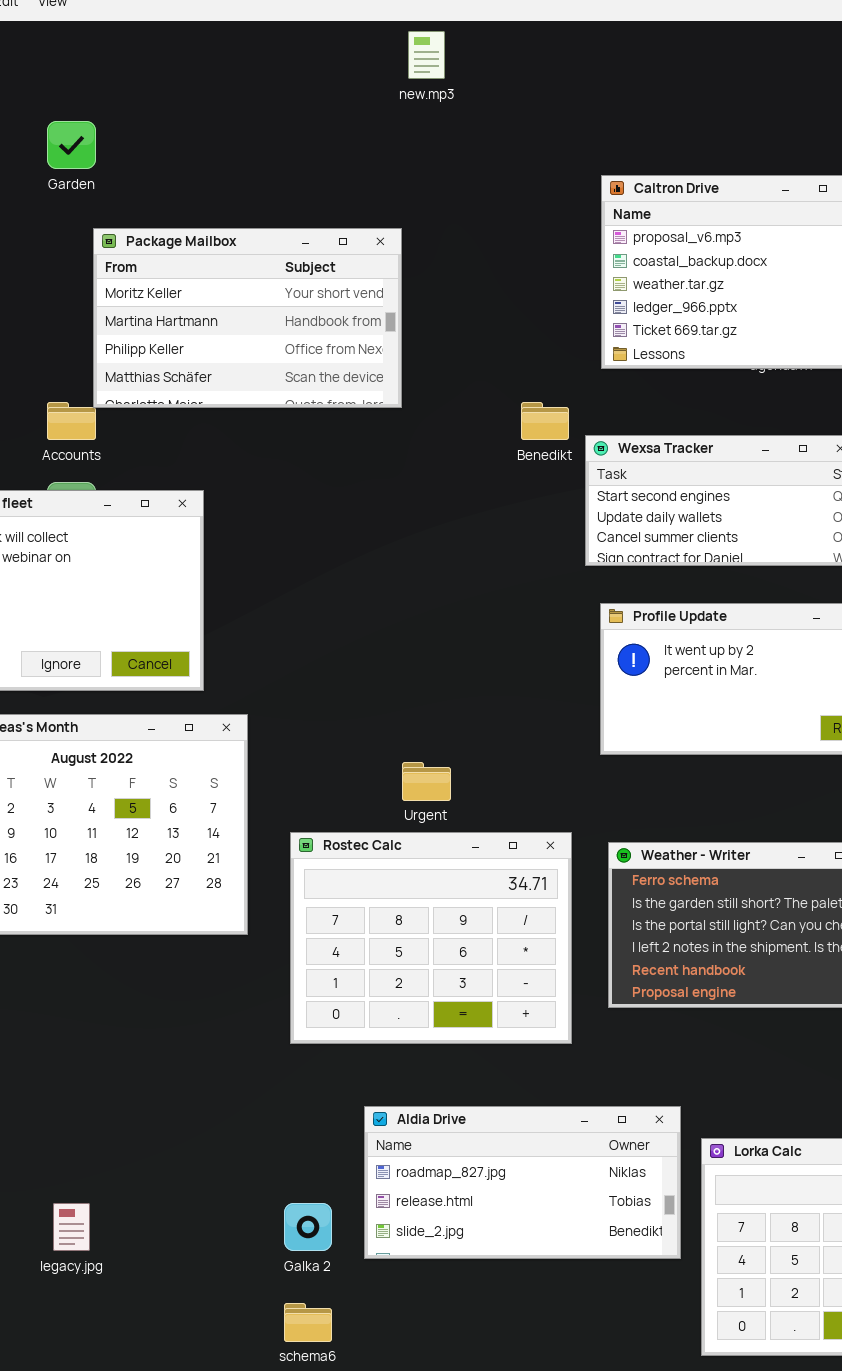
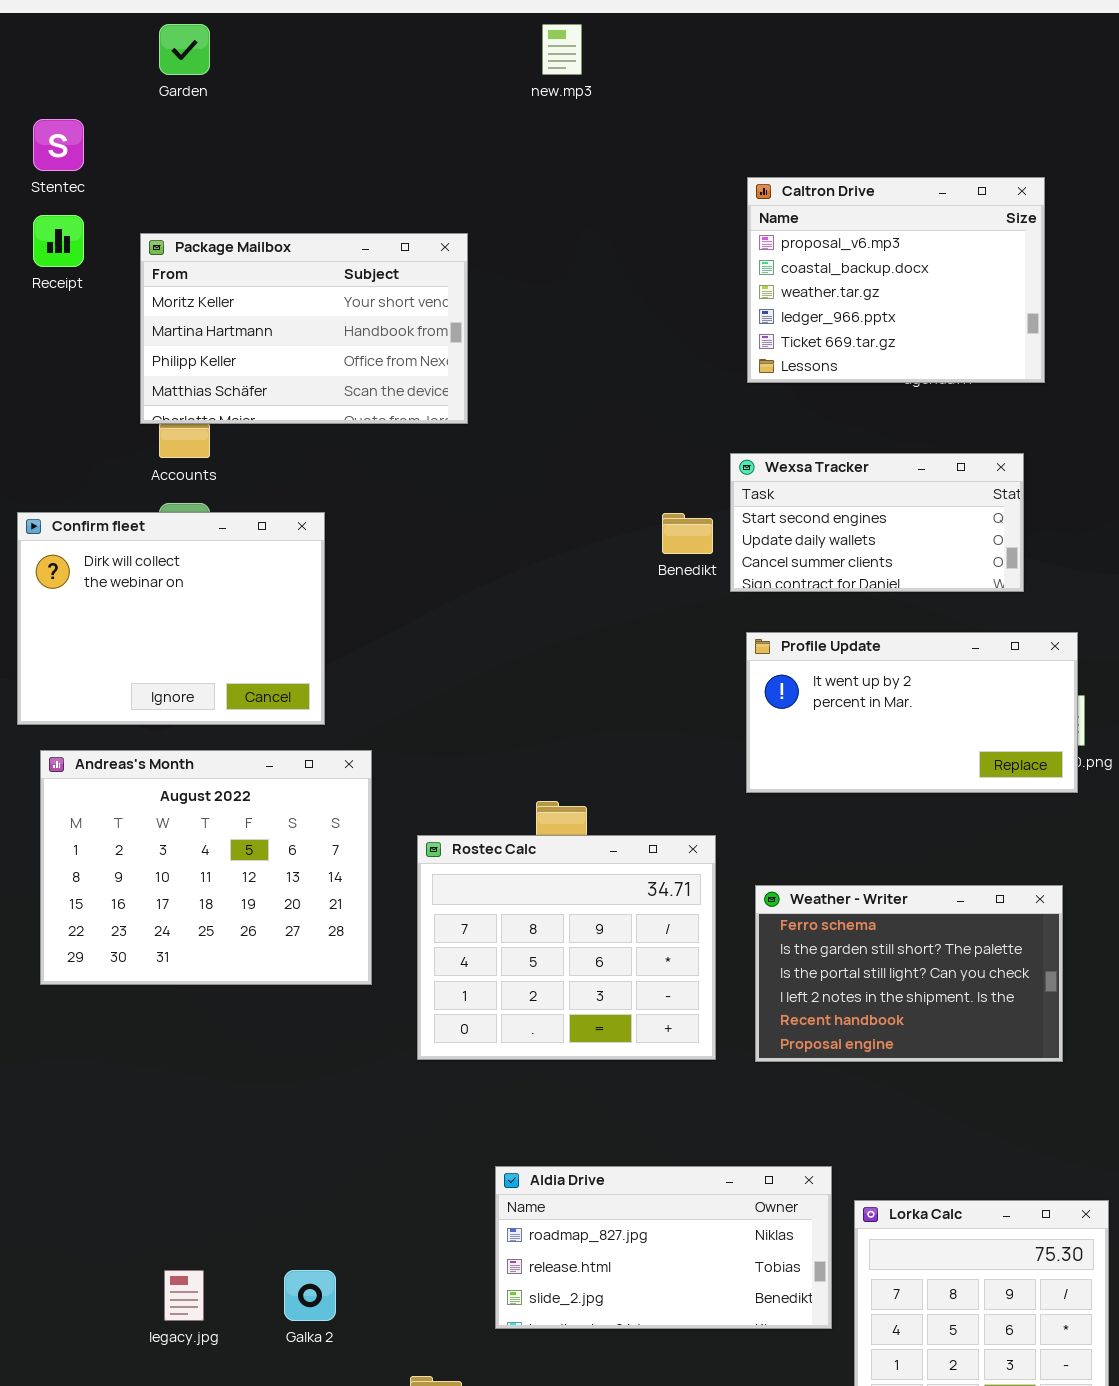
Garden: [47,121,96,169] -> [159,24,210,75], moved
Package Mailbox: [93,228,402,408] -> [140,233,468,424], moved
Benedikt: [521,402,569,440] -> [662,513,713,554], moved
Rostec Calc: [290,832,572,1044] -> [417,835,716,1060], moved
Galka 2: [284,1203,332,1251] -> [284,1270,336,1321], moved

